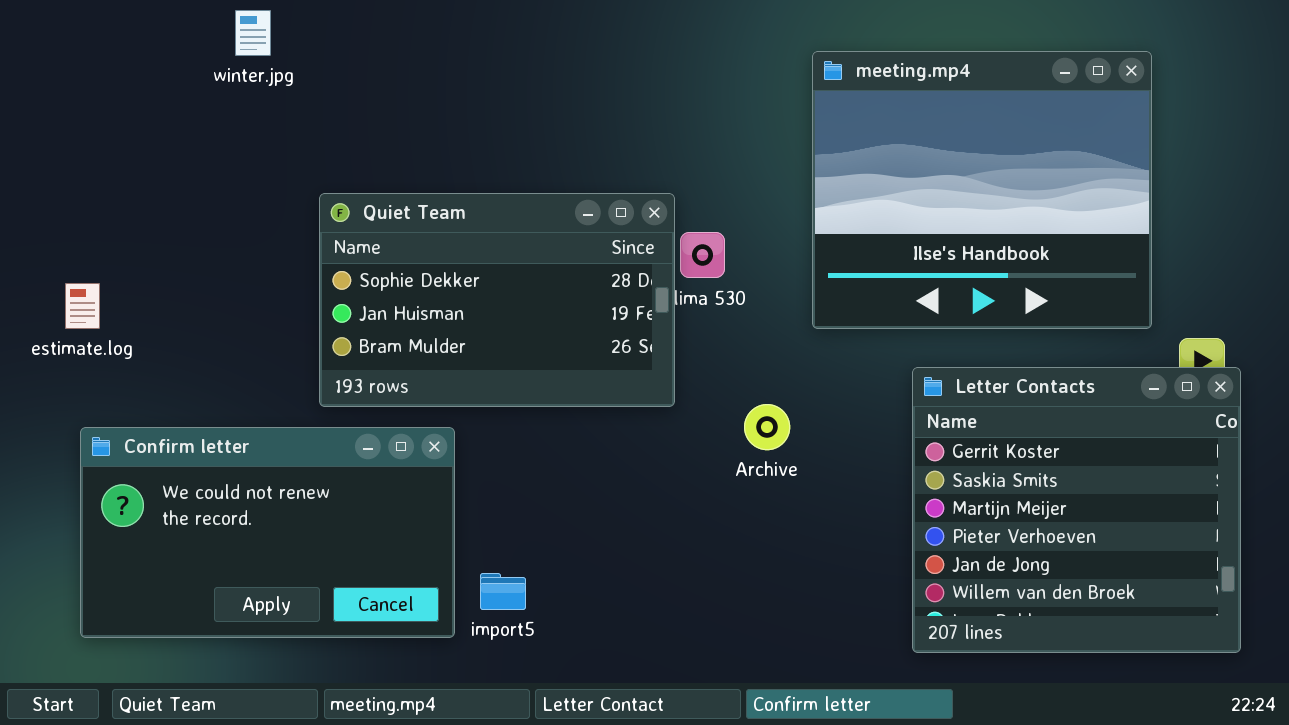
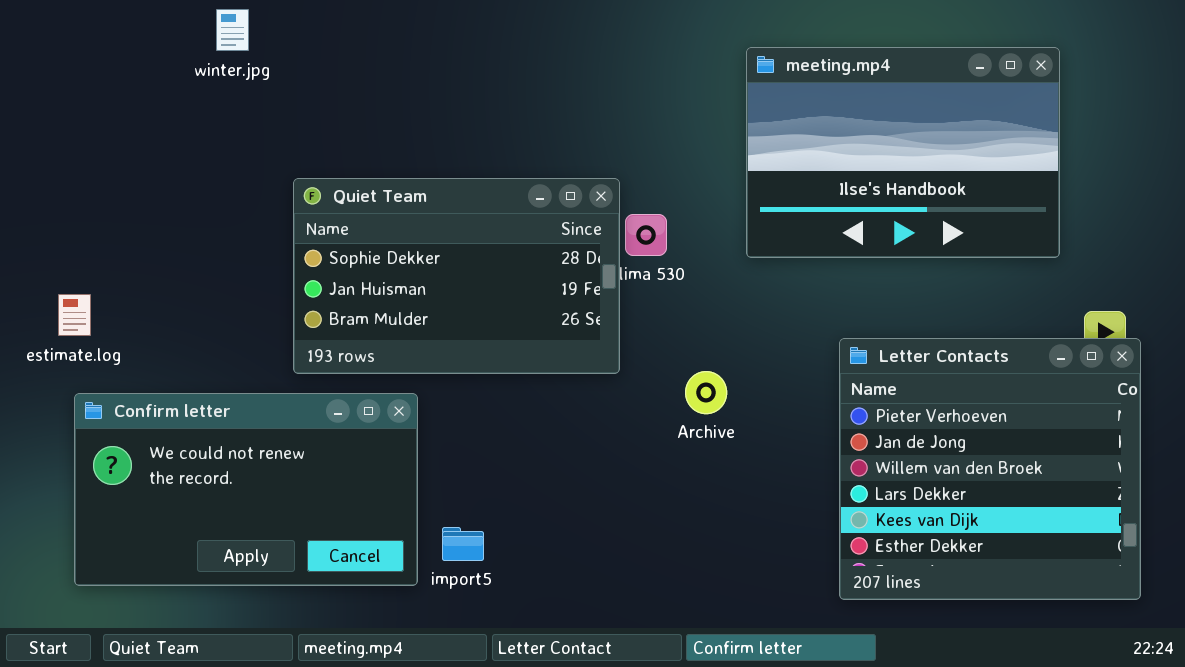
meeting.mp4: [812,51,1152,329] -> [746,47,1060,258], resized
estimate.log: [65,283,100,329] -> [58,294,91,336], moved
Letter Contacts: [912,367,1241,653] -> [839,338,1141,600], scrolled down 3 rows

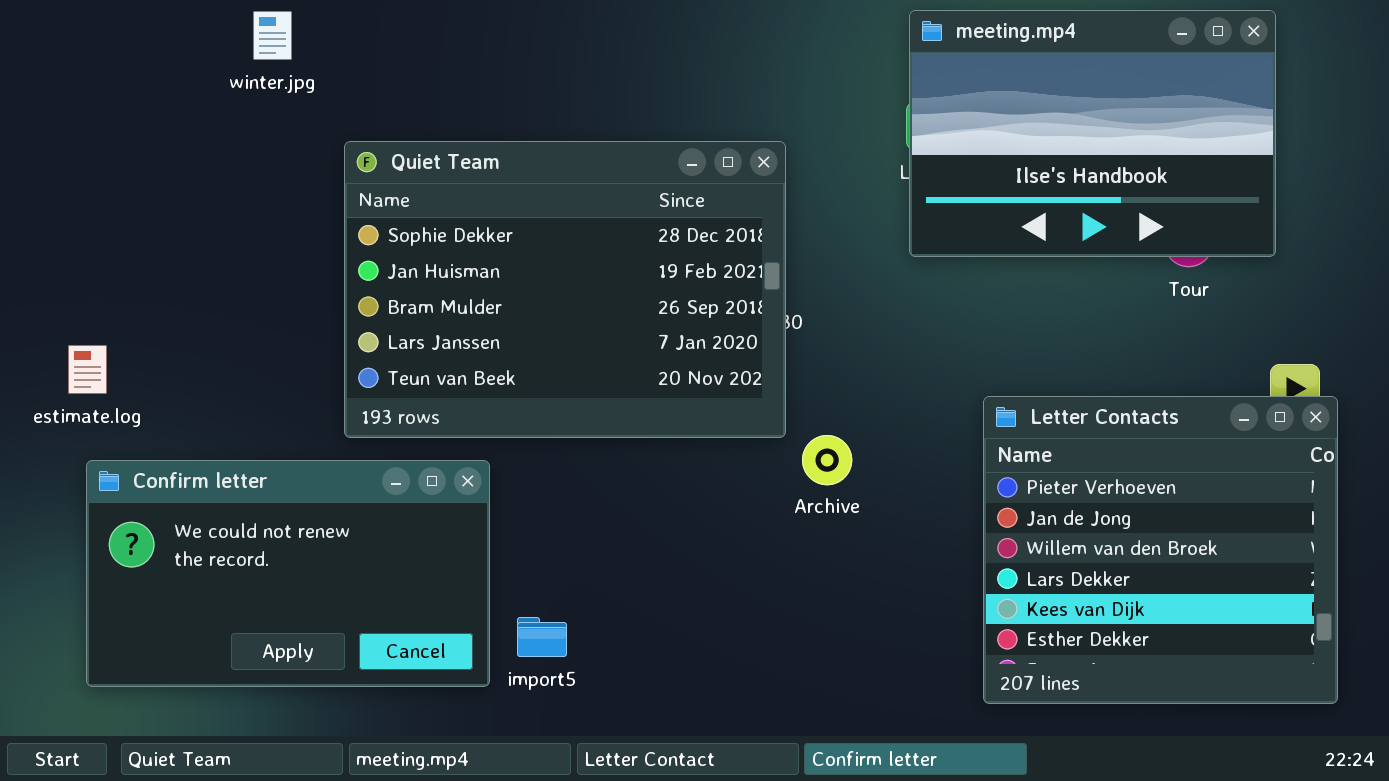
meeting.mp4: [746,47,1060,258] -> [909,10,1276,257], moved
Quiet Team: [293,178,620,374] -> [344,141,786,438], resized

